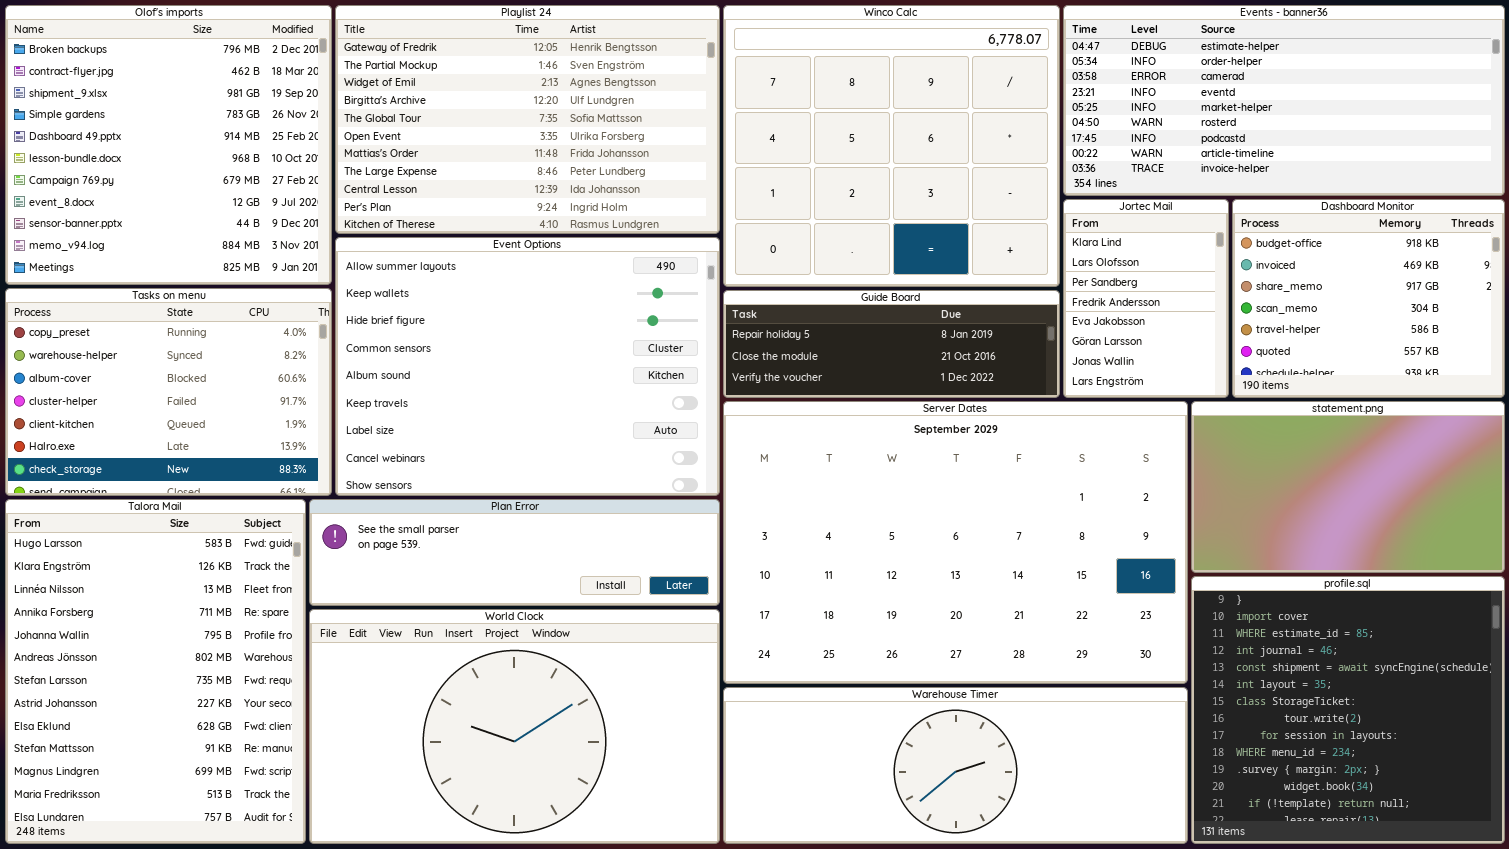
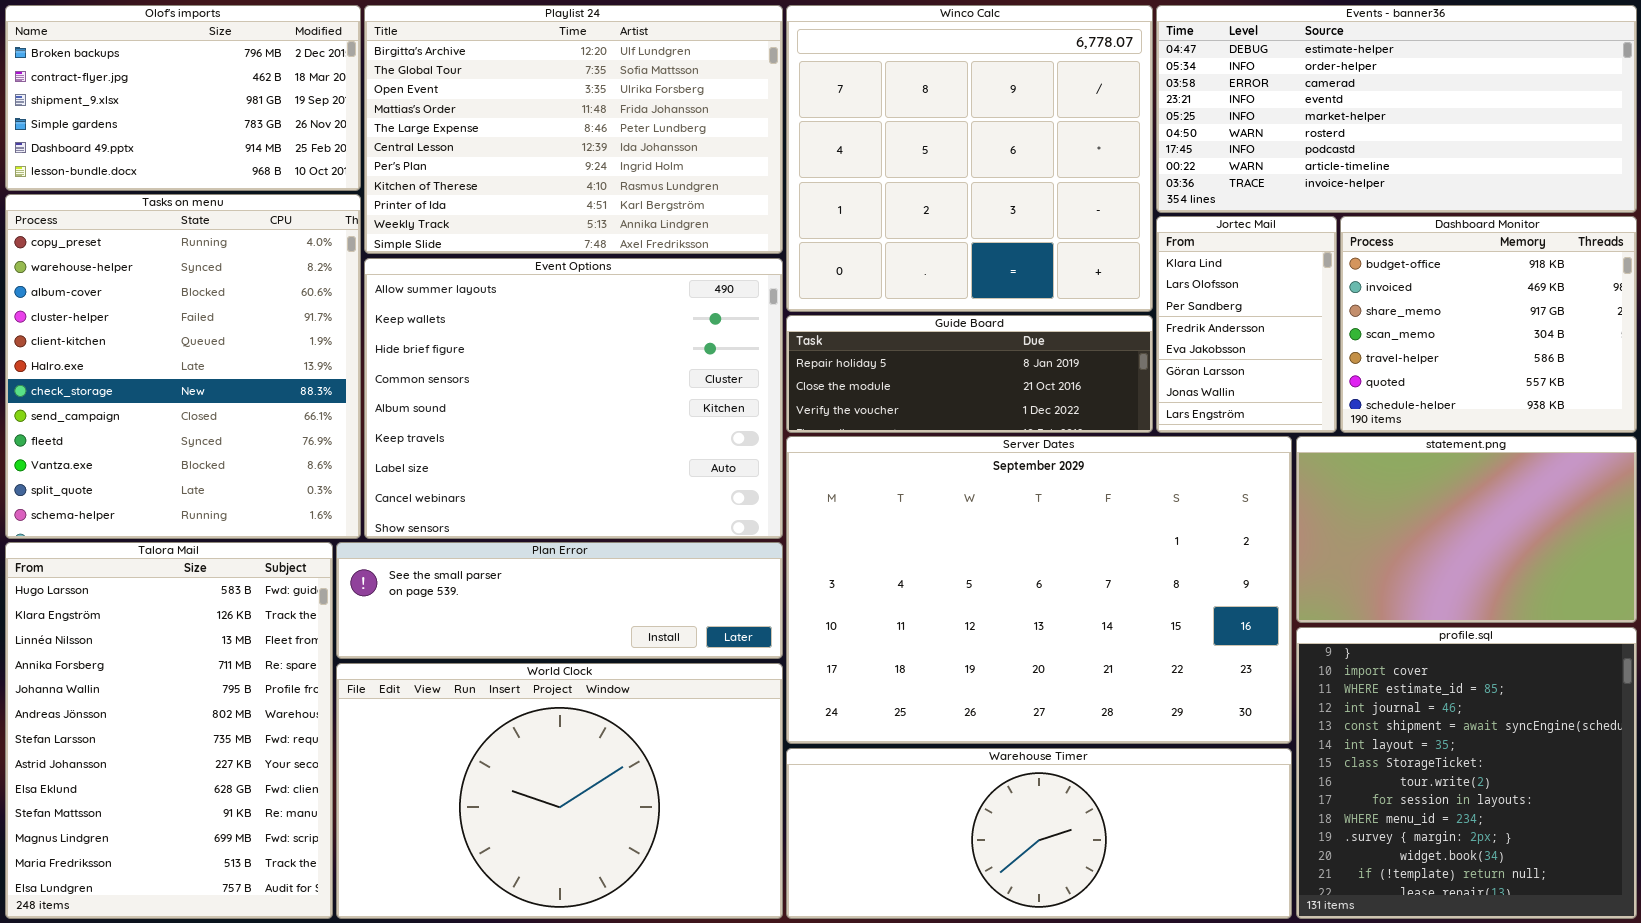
Olof's imports: [5,5,332,285] -> [5,5,361,191], resized
Playlist 24: [335,5,720,234] -> [364,5,783,254], scrolled down 3 rows
Tasks on menu: [5,288,332,496] -> [5,194,361,539], resized

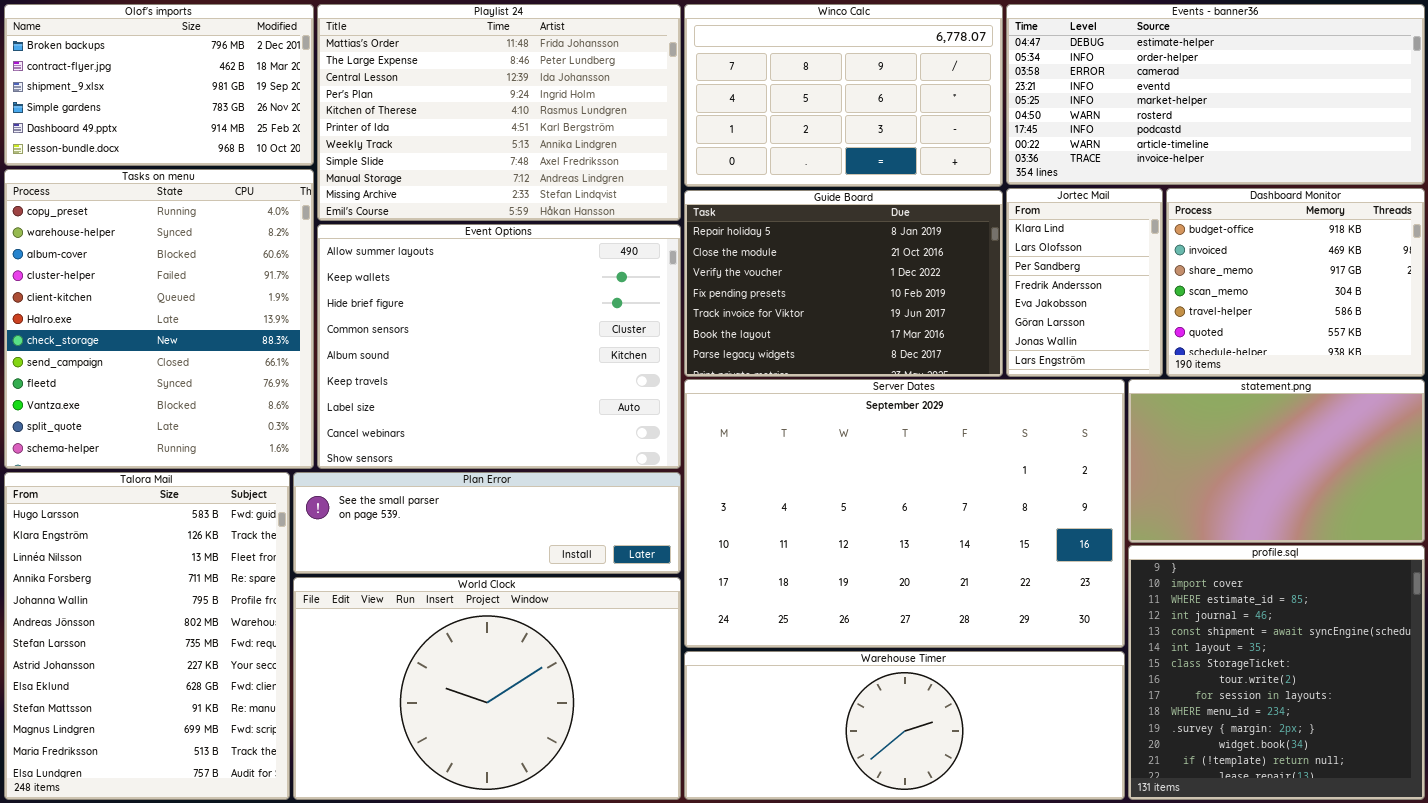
Playlist 24: [364,5,783,254] -> [317,4,681,221], scrolled down 3 rows
Winco Calc: [786,5,1153,312] -> [684,4,1003,187], resized
Guide Board: [786,315,1153,433] -> [684,190,1003,377], resized

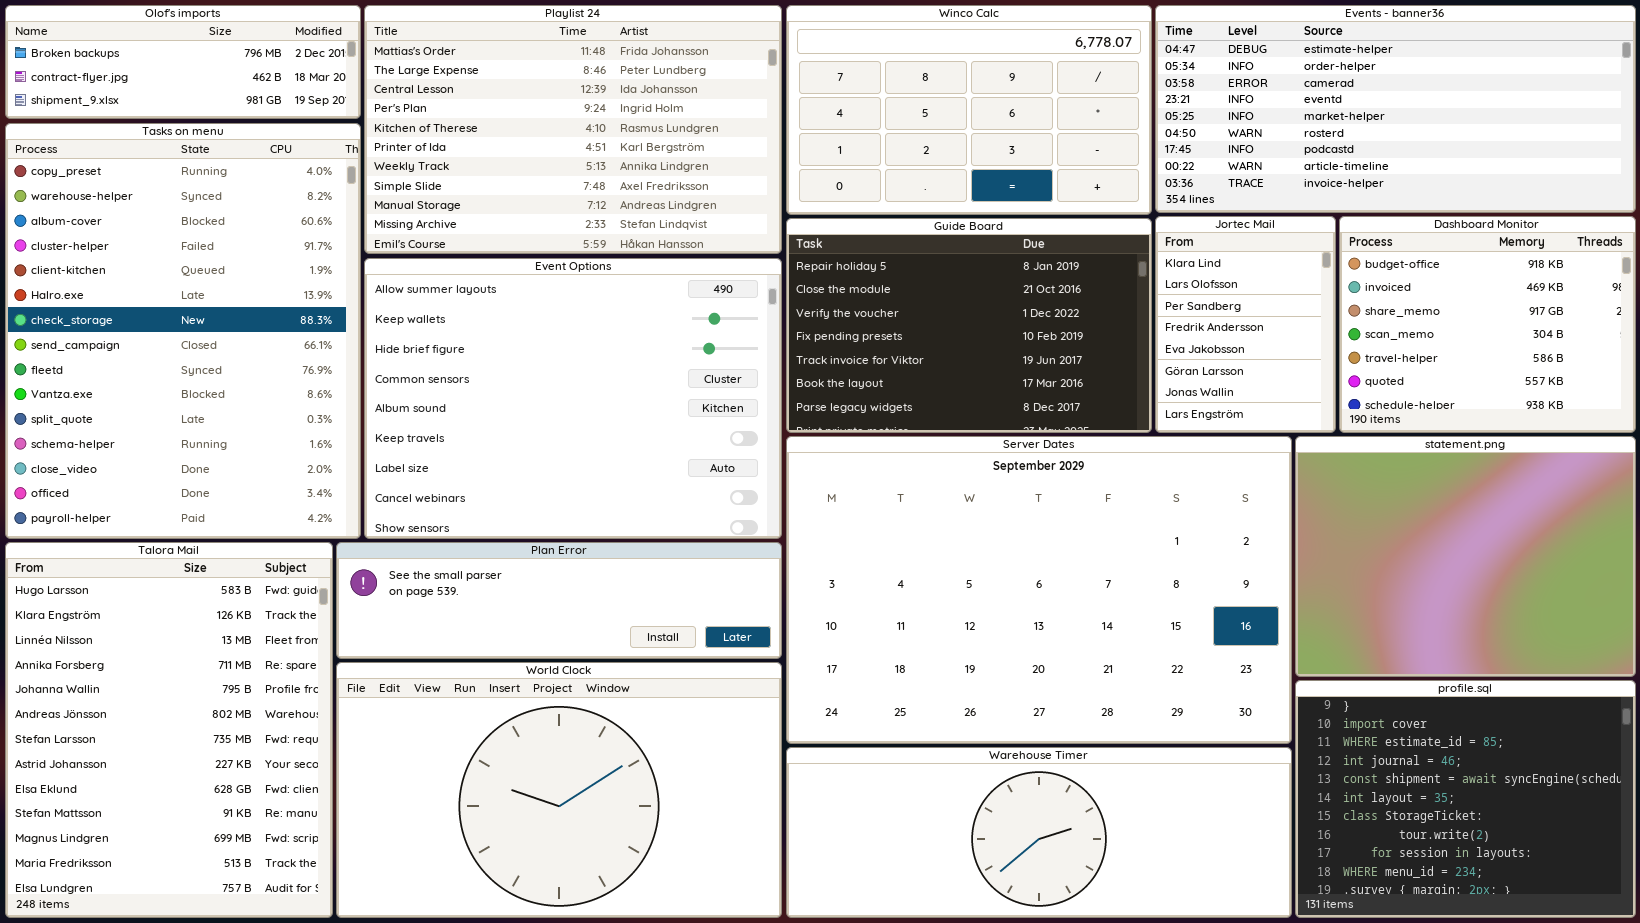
Olof's imports: [4,4,314,166] -> [5,5,361,119], resized
Tasks on menu: [4,169,314,469] -> [5,123,361,539], resized
statement.png: [1128,379,1425,543] -> [1295,436,1636,677], resized
profile.sql: [1128,545,1425,800] -> [1295,680,1636,918], resized

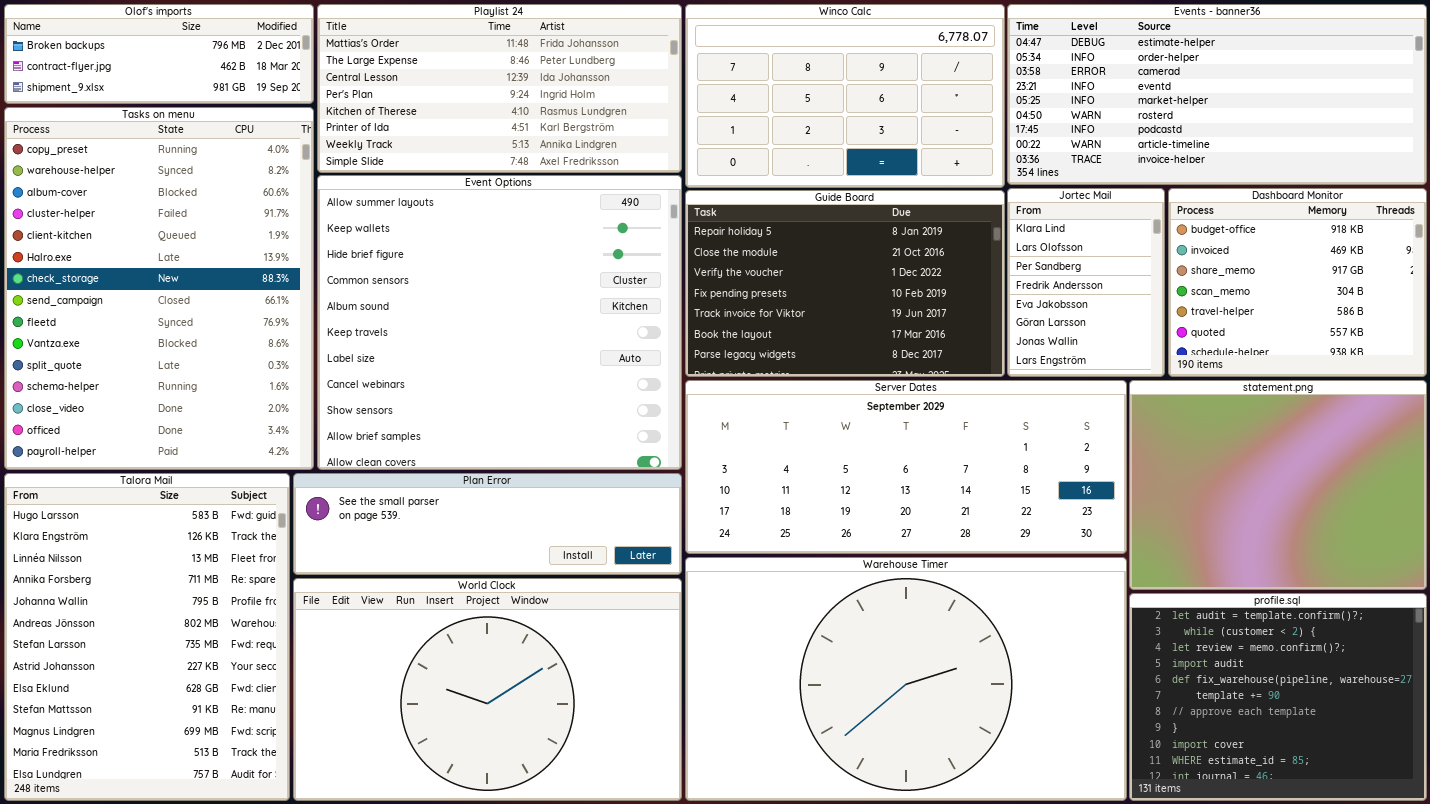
Playlist 24: [364,5,782,254] -> [317,4,682,173], resized
Event Options: [364,258,782,539] -> [317,175,682,470], resized
Server Dates: [786,436,1292,744] -> [685,380,1127,554], resized
profile.sql: [1295,680,1636,918] -> [1129,593,1427,801], scrolled up 7 rows
Warehouse Timer: [786,747,1292,918] -> [685,557,1127,801], resized

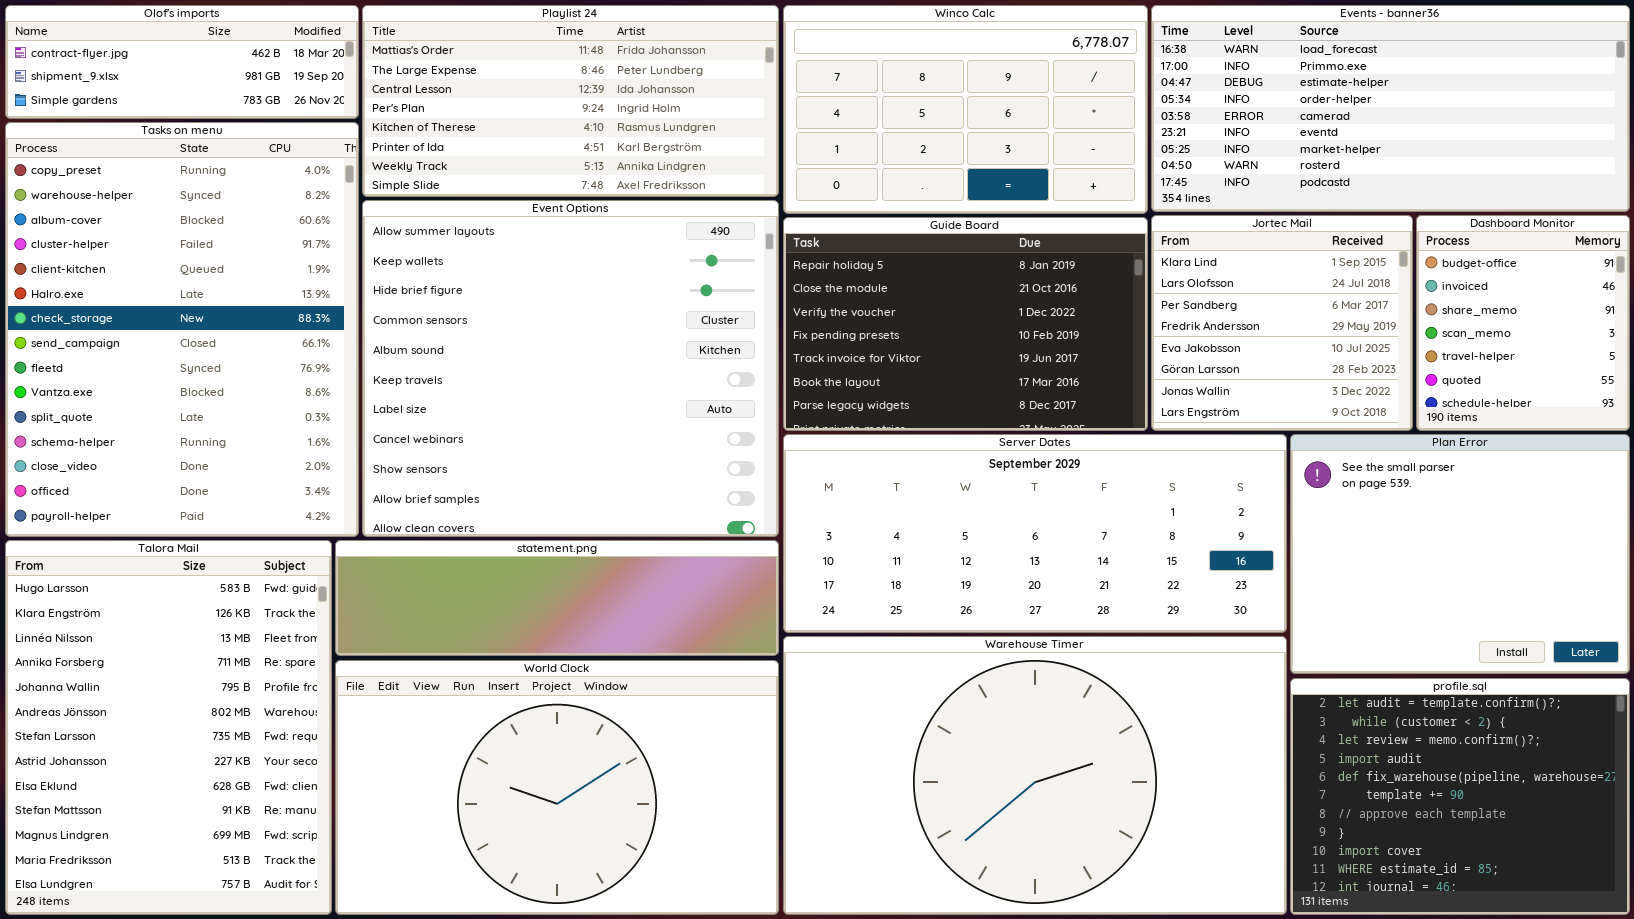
Olof's imports: [4,4,314,104] -> [5,5,359,119], scrolled down 1 row
Events - banner36: [1007,4,1427,185] -> [1151,5,1630,212], scrolled up 2 rows
Jortec Mail: [1007,188,1165,377] -> [1151,215,1413,431], resized
Dashboard Monitor: [1168,188,1427,377] -> [1416,215,1630,431], resized
statement.png: [1129,380,1427,590] -> [335,540,779,656], moved, resized
Plan Error: [293,473,682,575] -> [1290,434,1630,674], moved, resized

